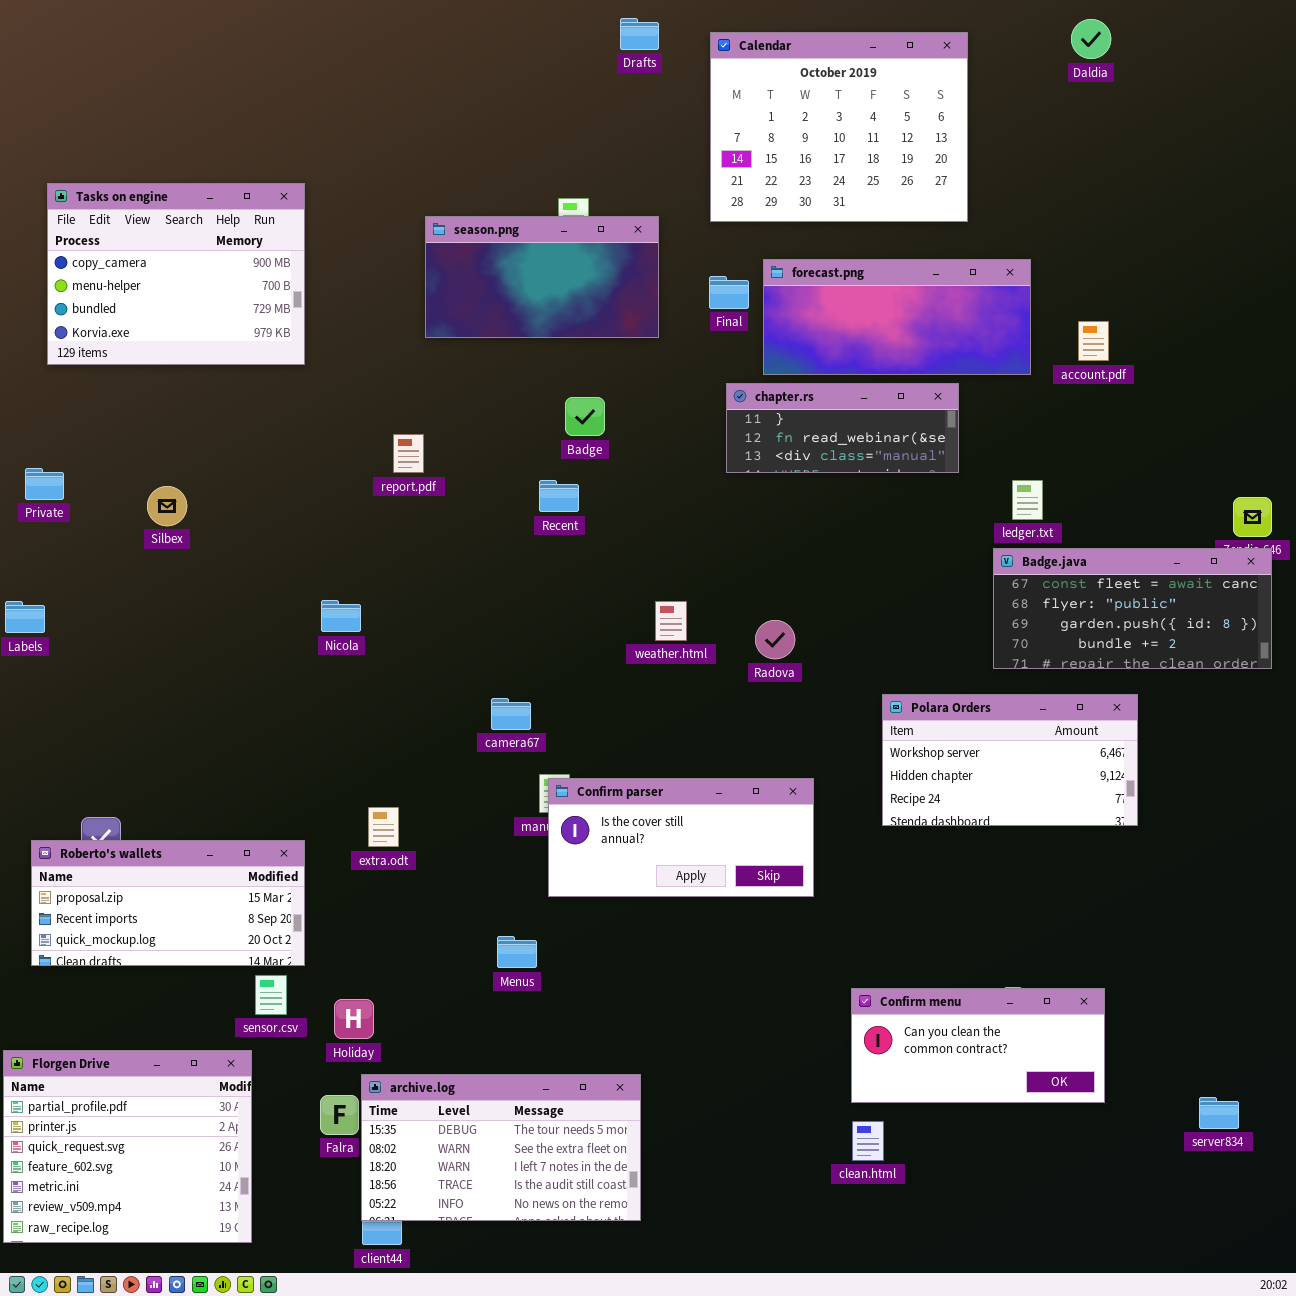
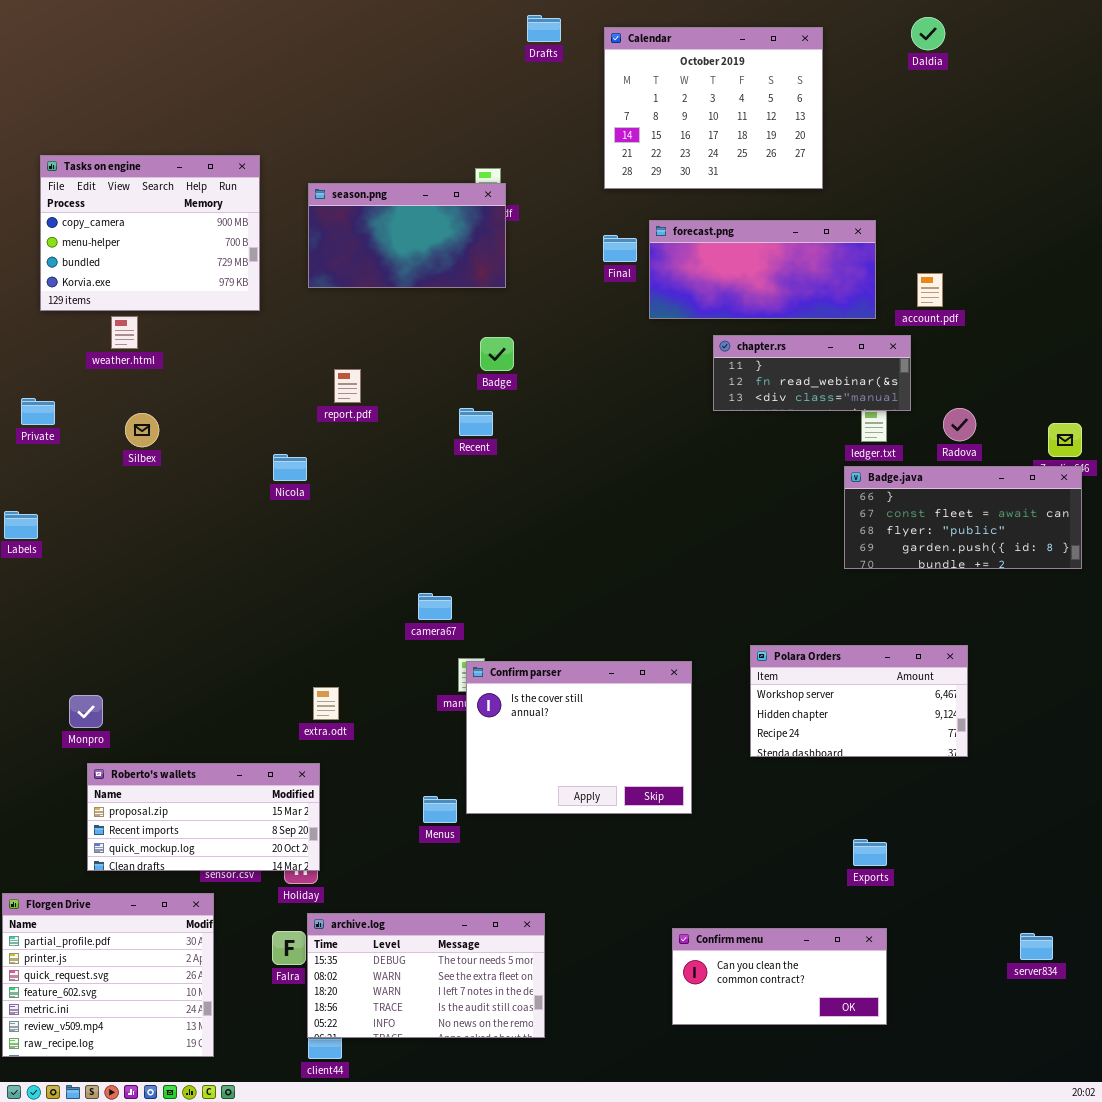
season.png: [425,216,659,338] -> [308,183,506,288], moved
chapter.rs: [726,383,959,473] -> [713,335,911,411], moved
Badge.java: [993,548,1272,669] -> [844,466,1082,569], scrolled up 1 row
Nicola: [321,600,361,632] -> [273,454,307,481], moved
weather.html: [655,601,687,641] -> [111,316,138,349], moved
Radova: [755,620,795,659] -> [943,408,976,441], moved
Polara Orders: [882,694,1138,826] -> [750,645,968,757], moved
Confirm parser: [548,778,814,897] -> [466,661,692,814], resized
Roberto's wallets: [31,840,305,966] -> [87,763,320,871], moved
Confirm menu: [851,988,1105,1103] -> [672,928,887,1025], moved

